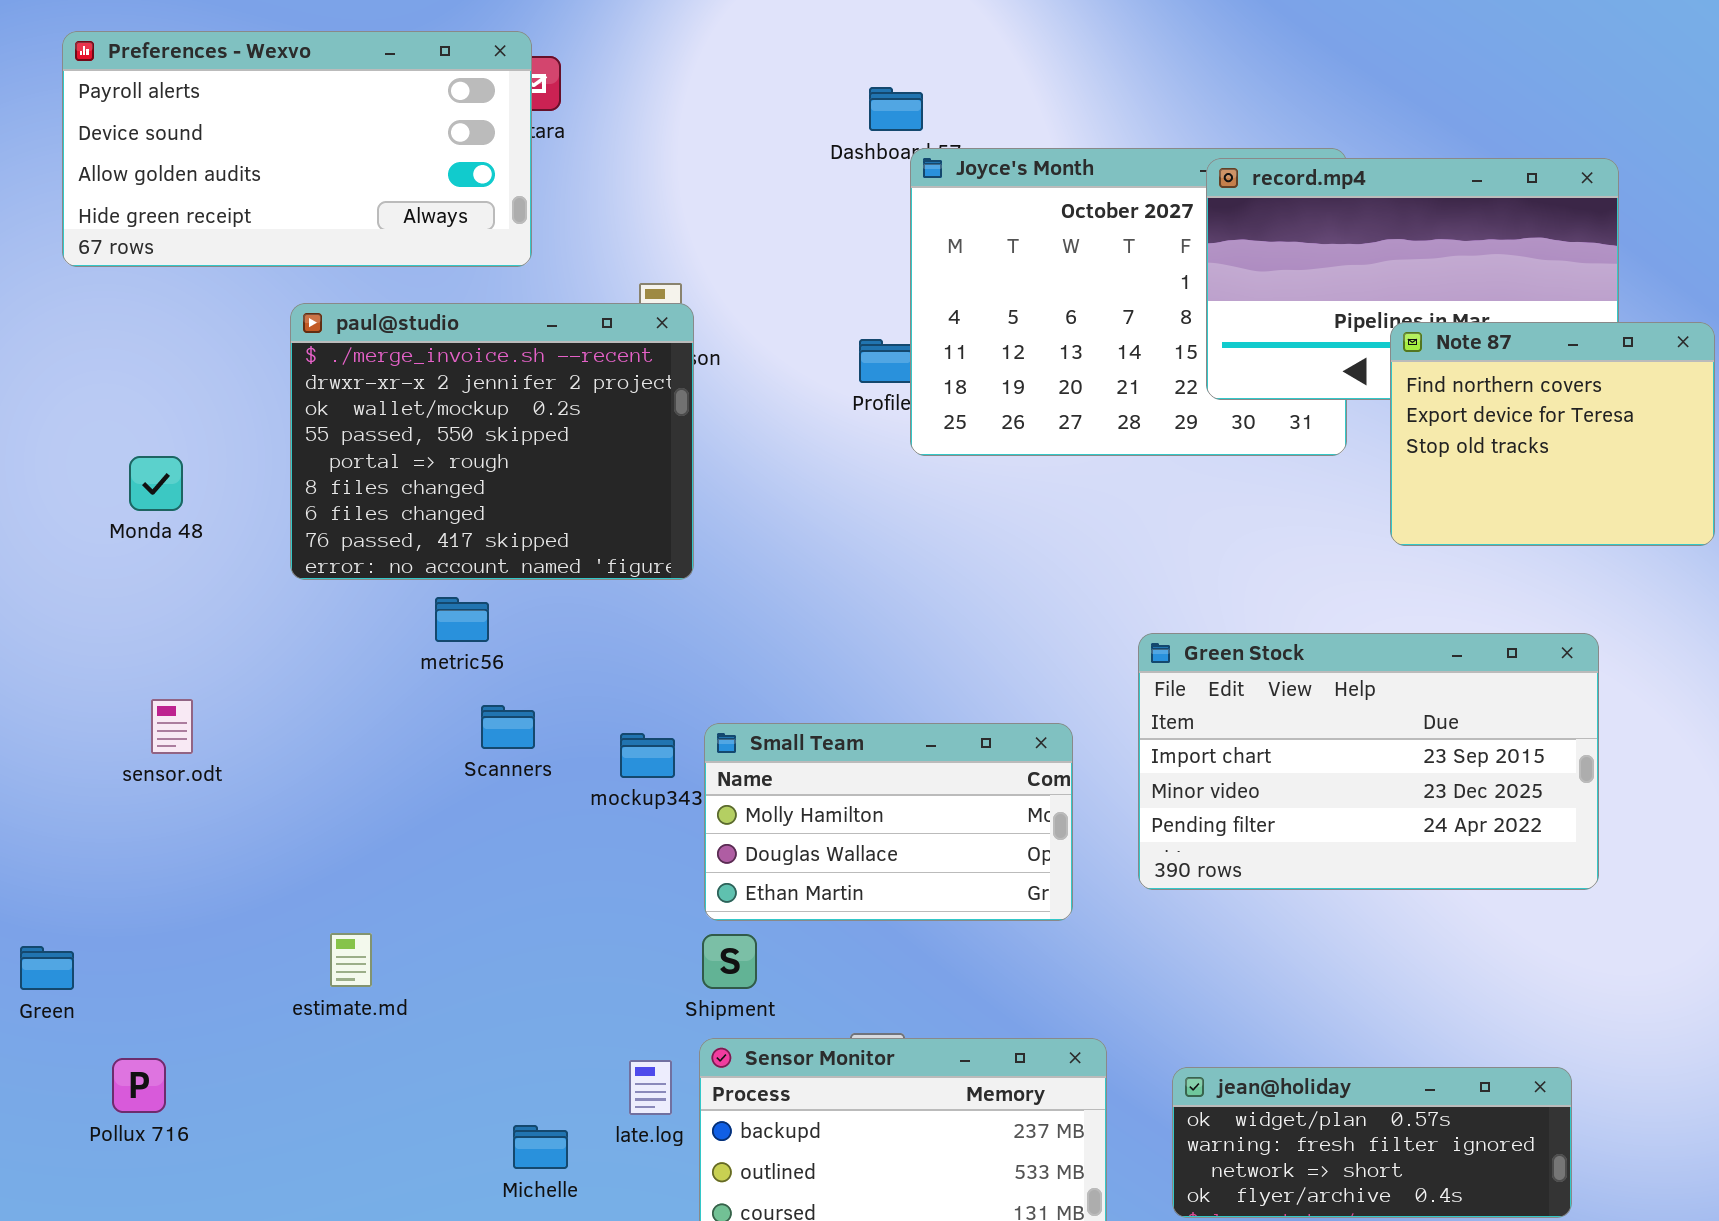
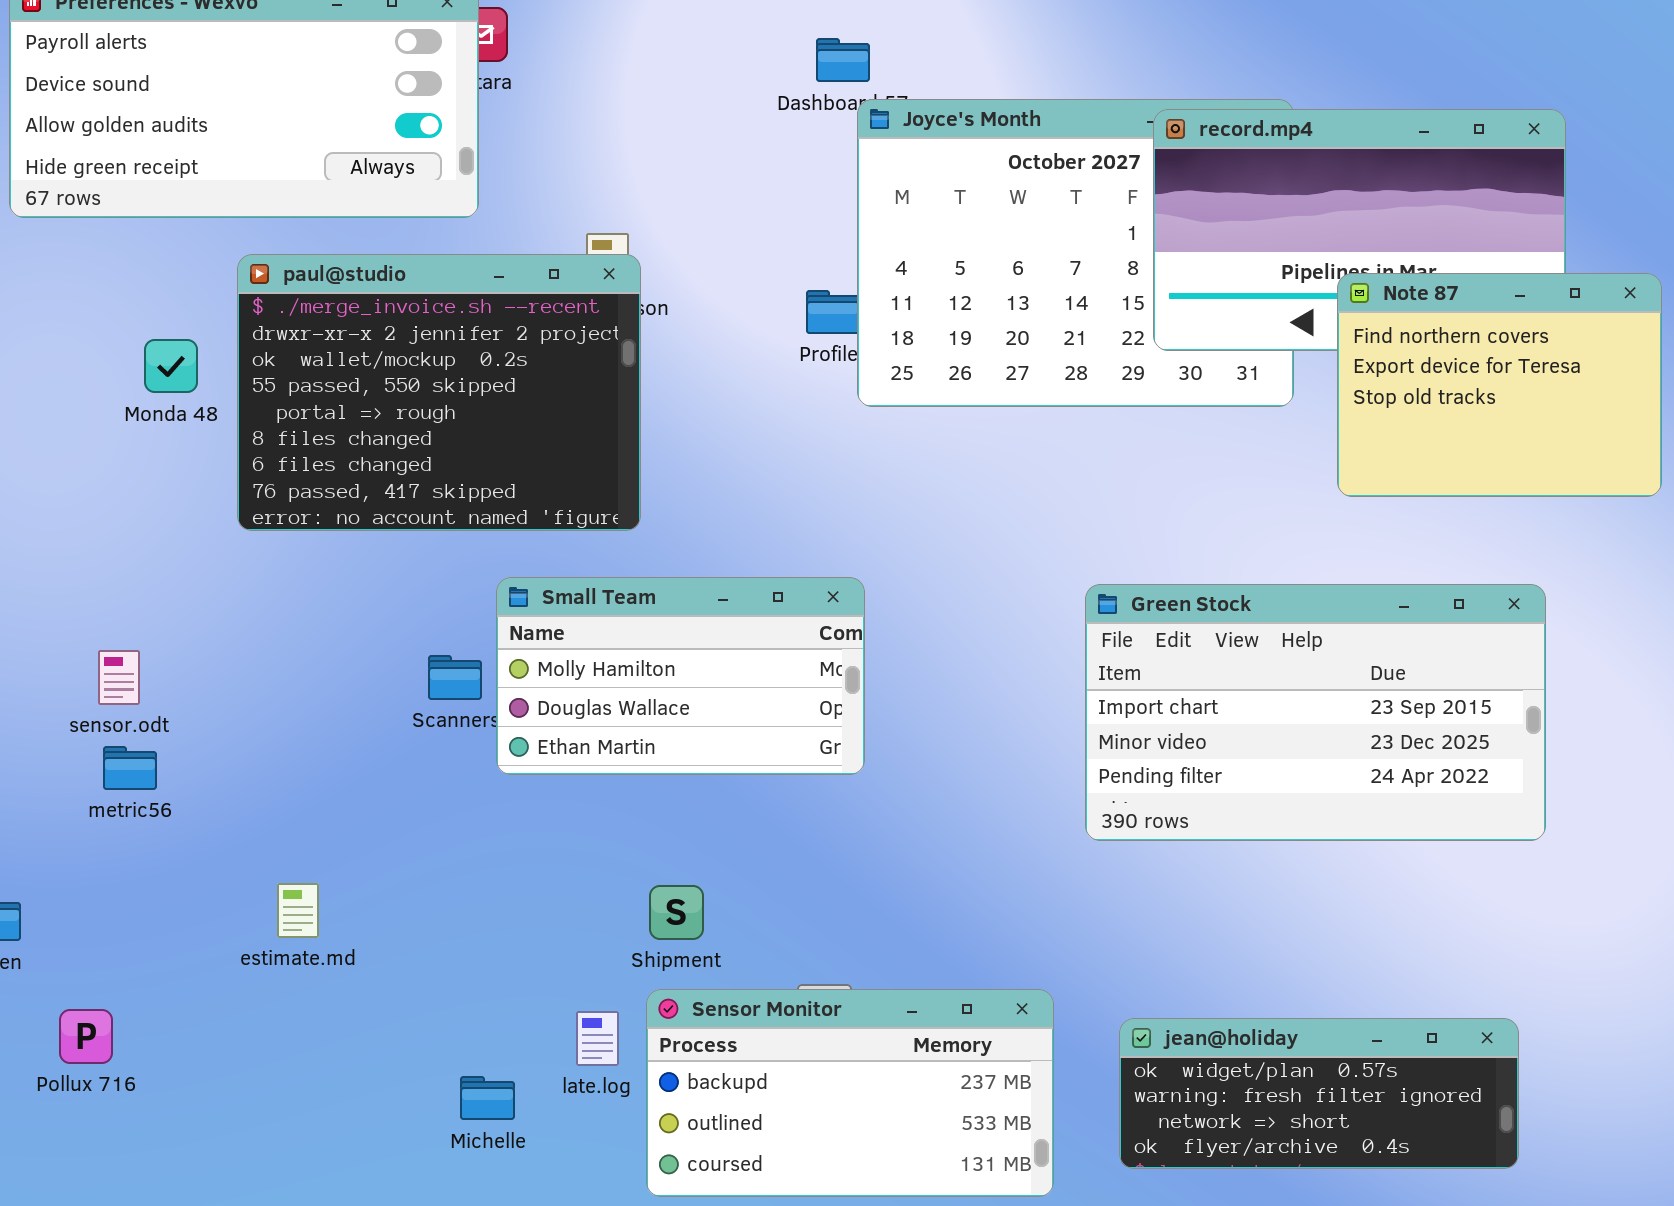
Monda 48: [129,456,183,511] -> [144,339,198,393], moved
metric56: [435,597,489,642] -> [103,746,157,790], moved
Small Team: [704,723,1073,921] -> [496,577,865,775], moved

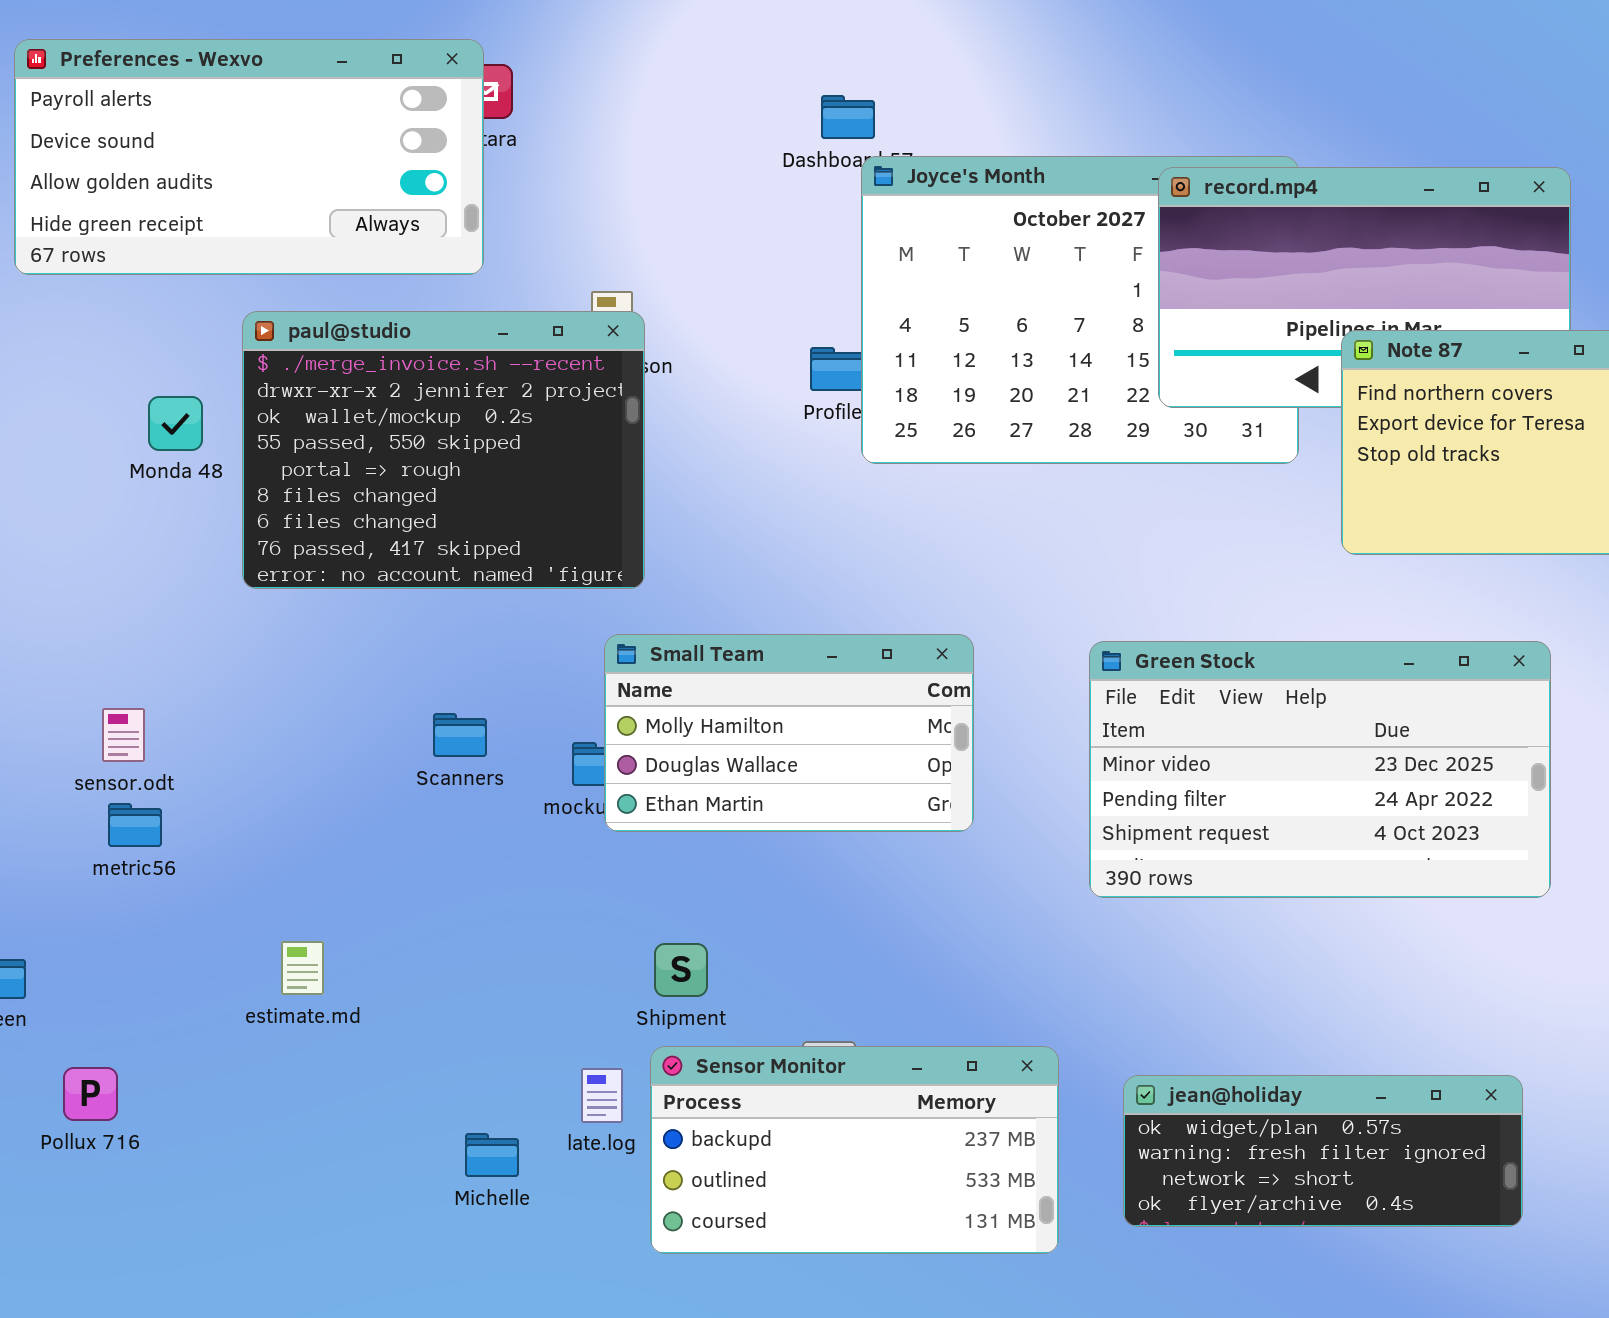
Small Team: [496,577,865,775] -> [604,634,974,832], moved
Green Stock: [1085,584,1546,841] -> [1089,641,1551,898], scrolled down 1 row

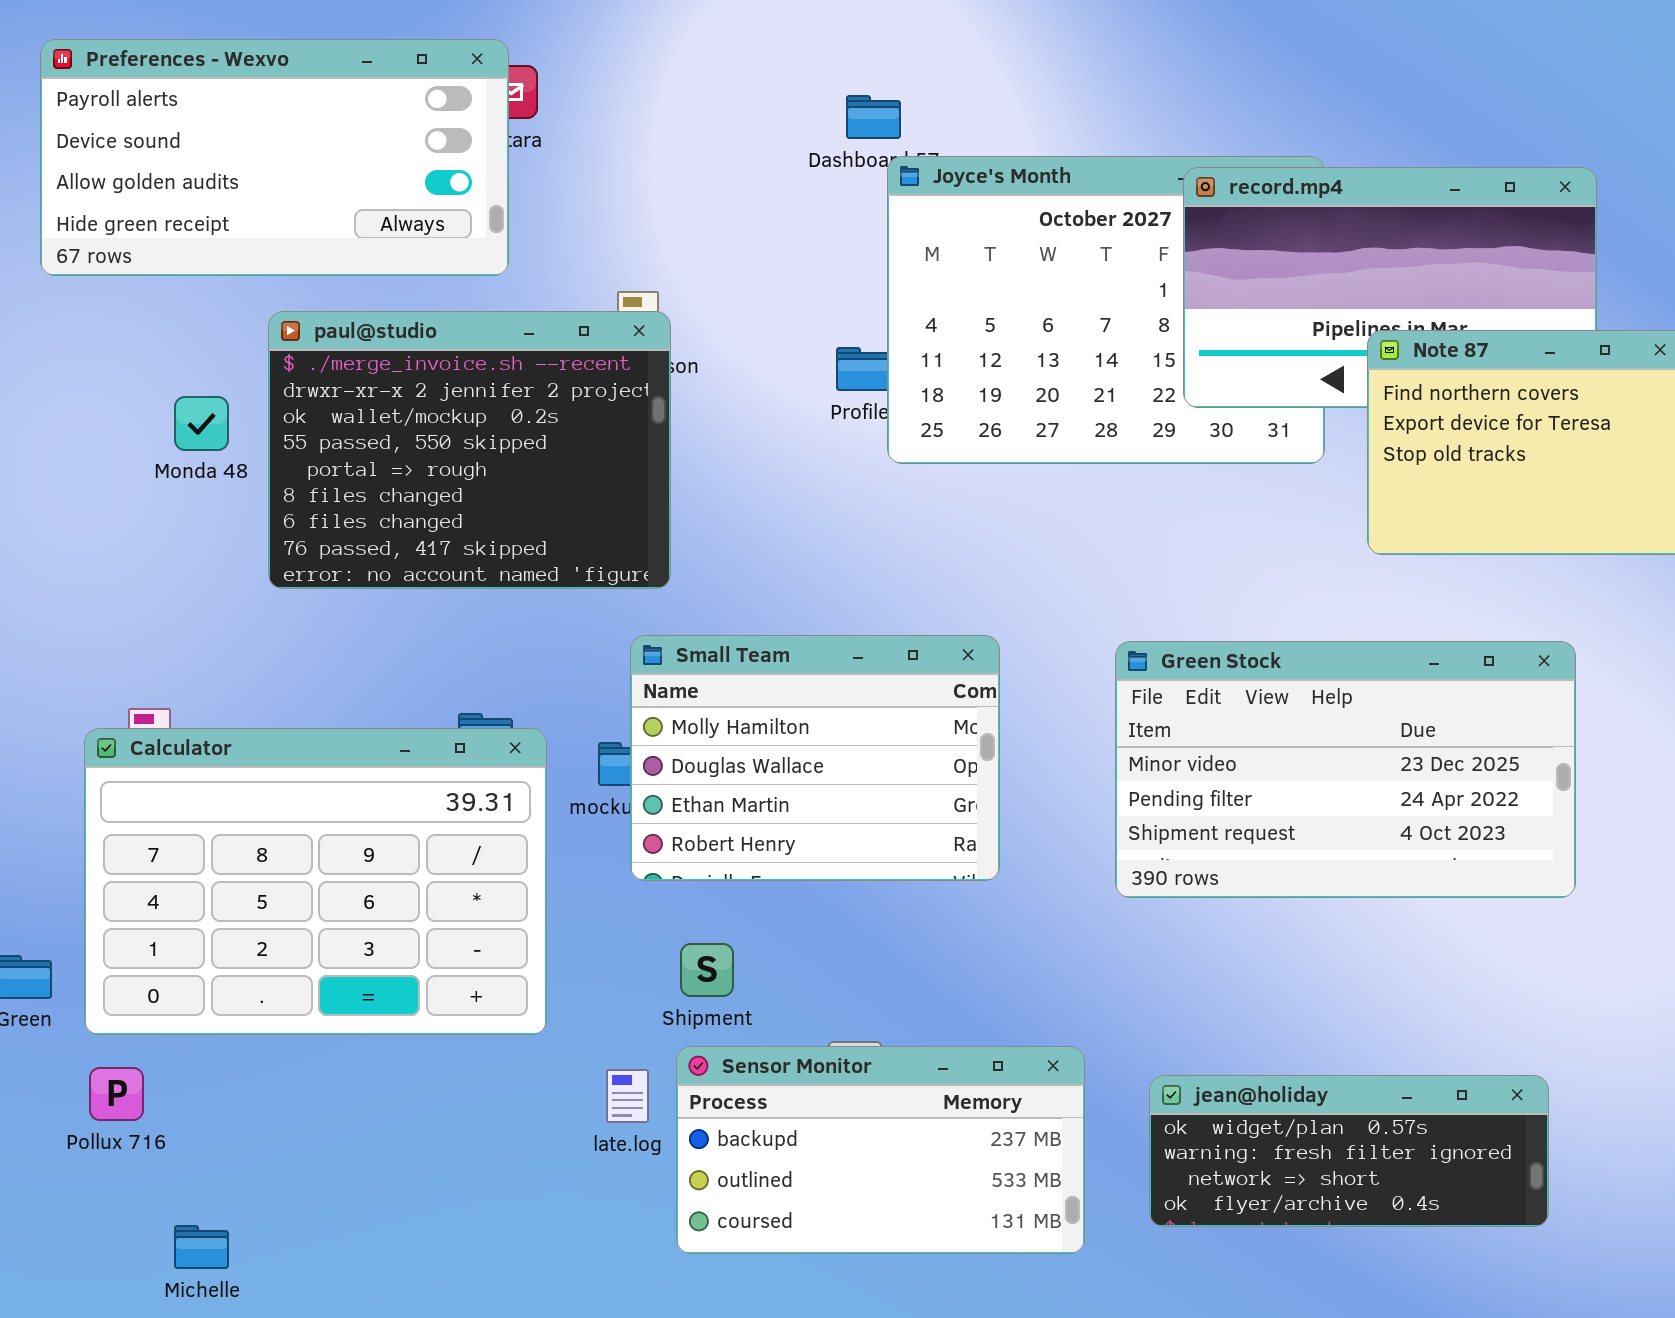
Small Team: [604,634,974,832] -> [630,635,1000,881], resized
Calculator: none -> [84,728,547,1035], opened
Michelle: [465,1133,519,1177] -> [174,1225,229,1269], moved

